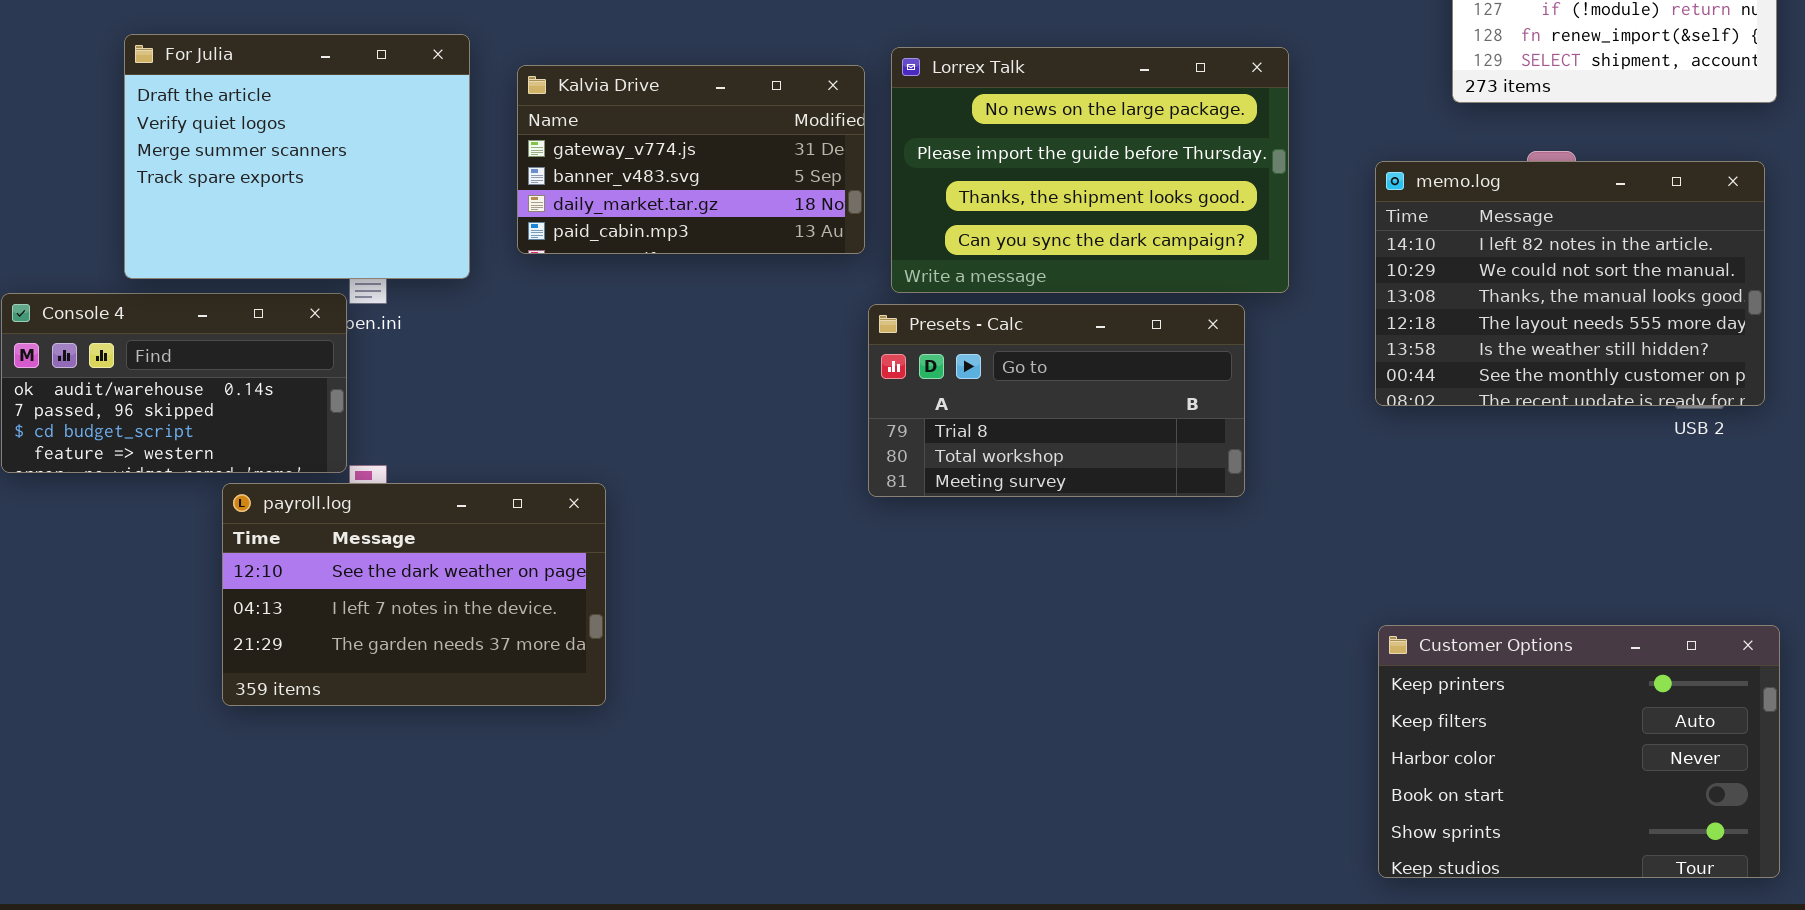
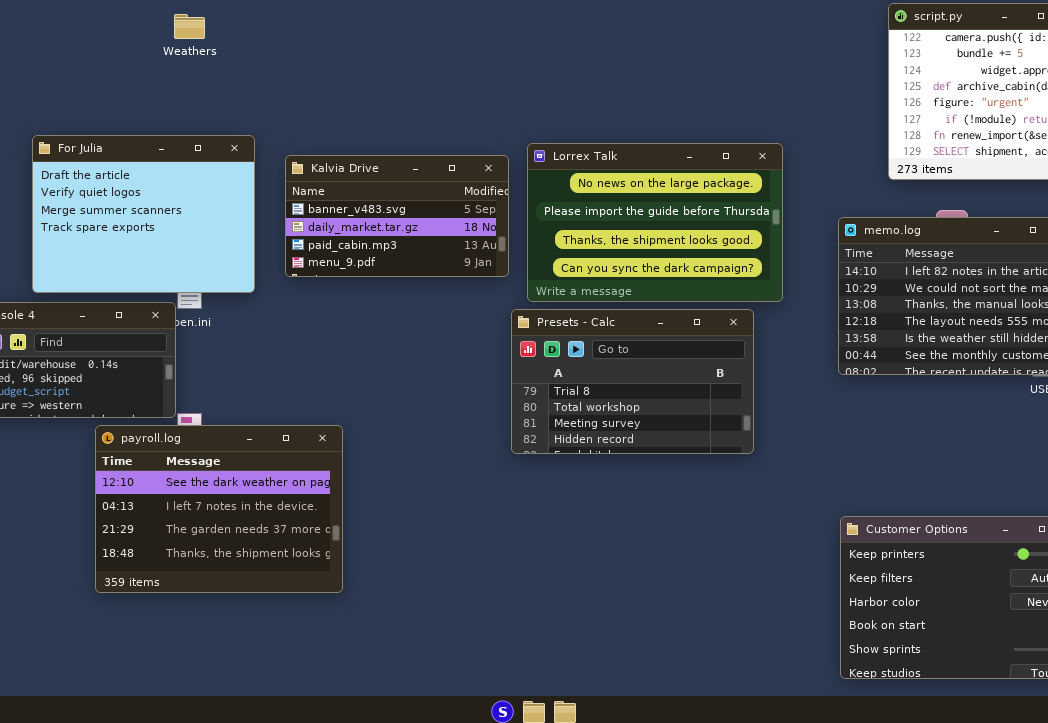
Kalvia Drive: [517,65,865,254] -> [285,155,509,277], scrolled down 1 row
Presets - Calc: [868,304,1245,497] -> [511,309,754,454], resized
payroll.log: [222,483,606,706] -> [95,425,343,593], resized

